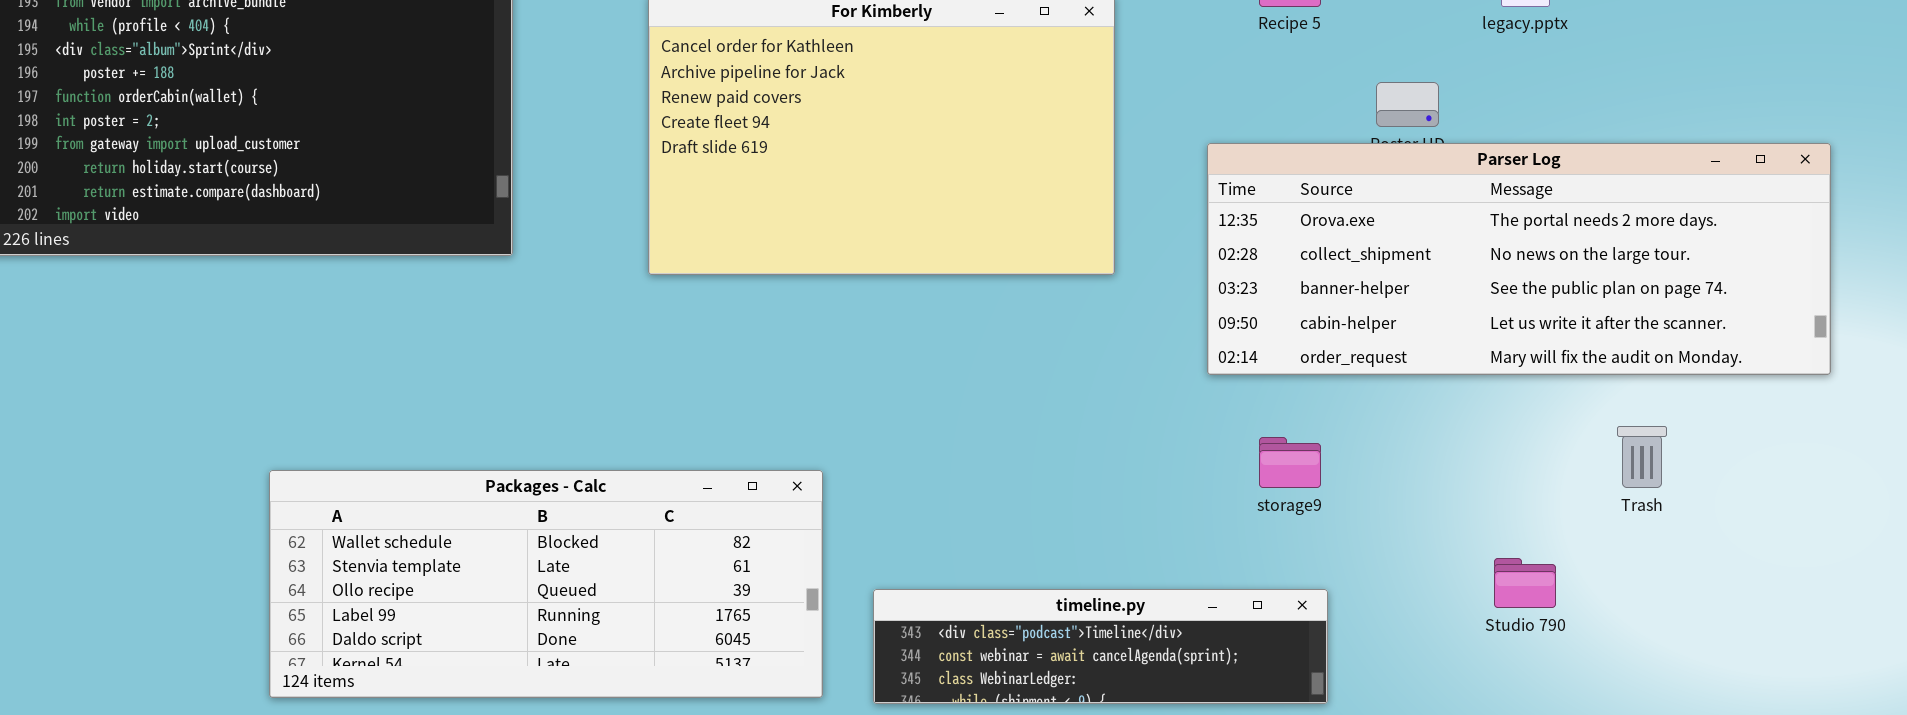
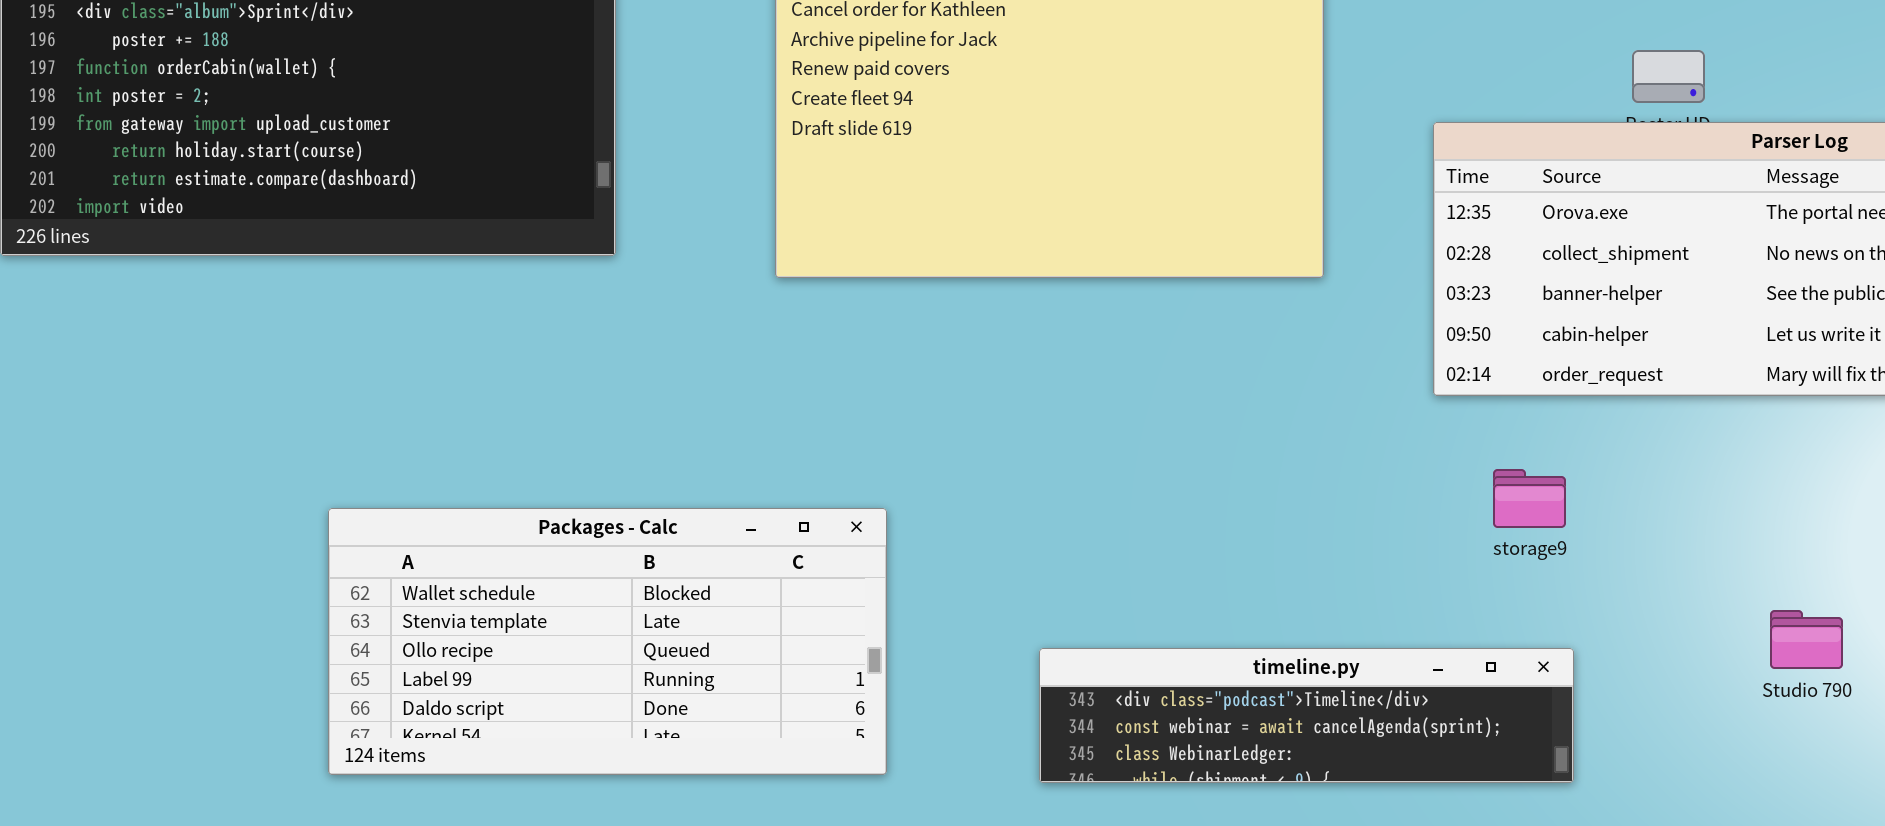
Packages - Calc: [269,470,823,698] -> [328,508,887,775], resized

